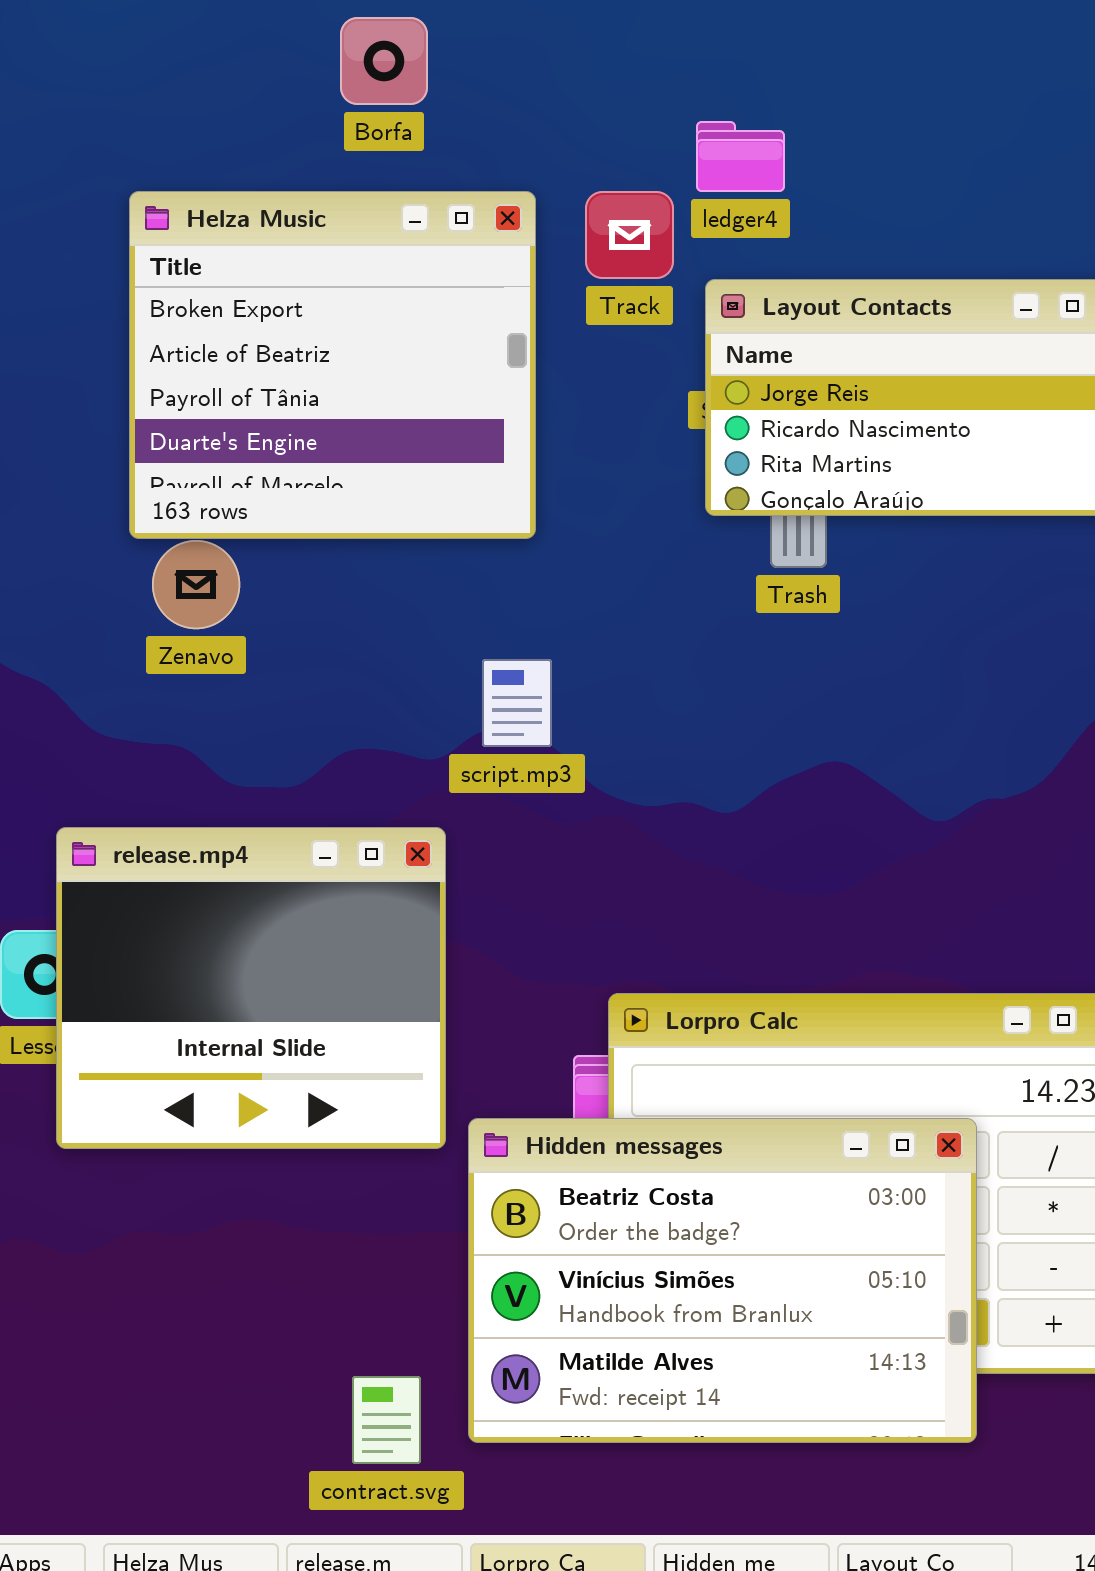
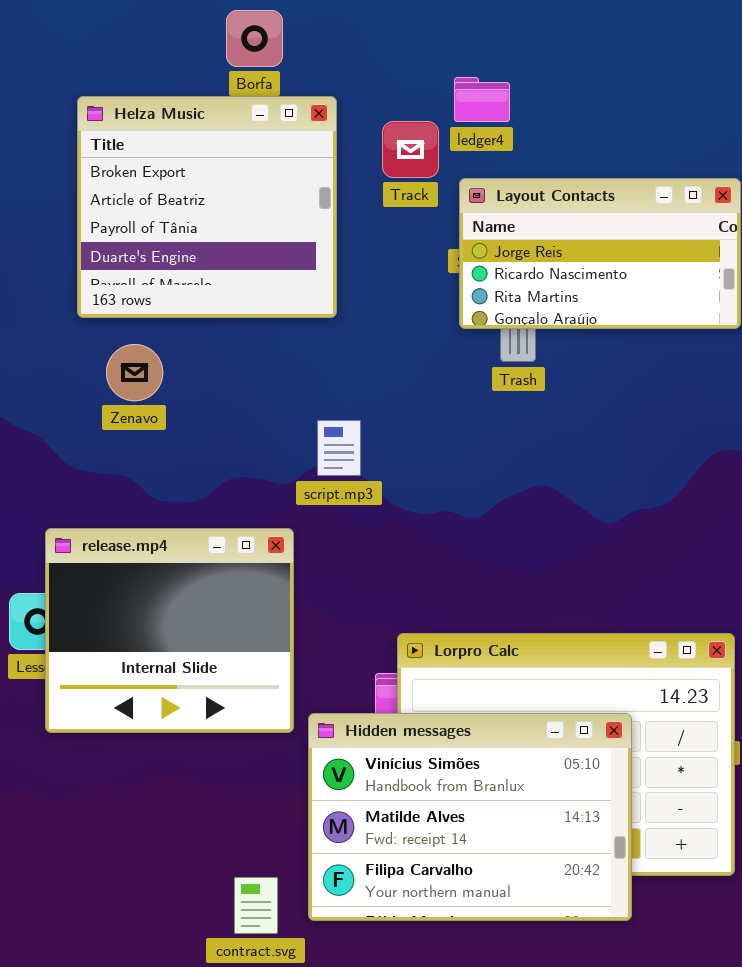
Helza Music: [129,191,536,539] -> [77,96,337,318], moved
Hidden messages: [468,1118,977,1443] -> [308,713,632,921], scrolled down 1 row

